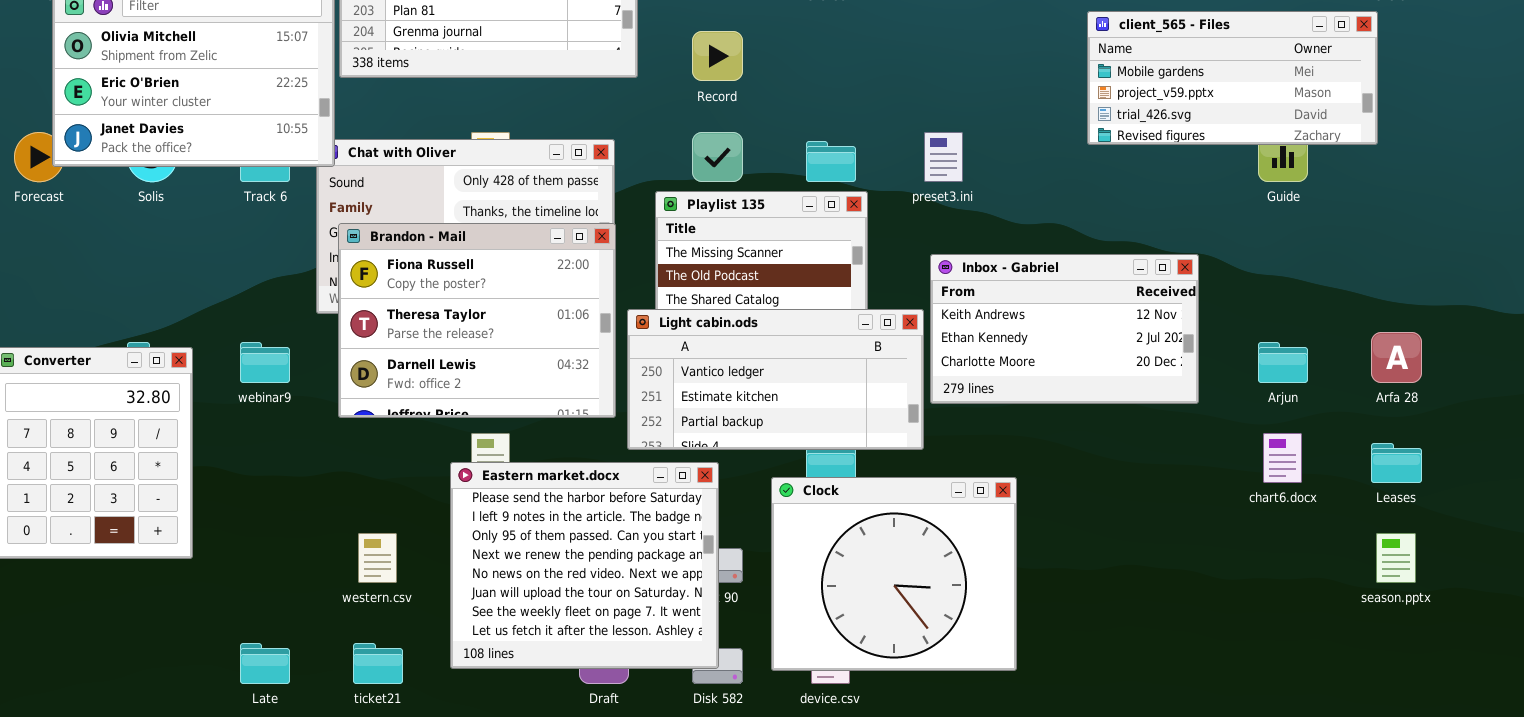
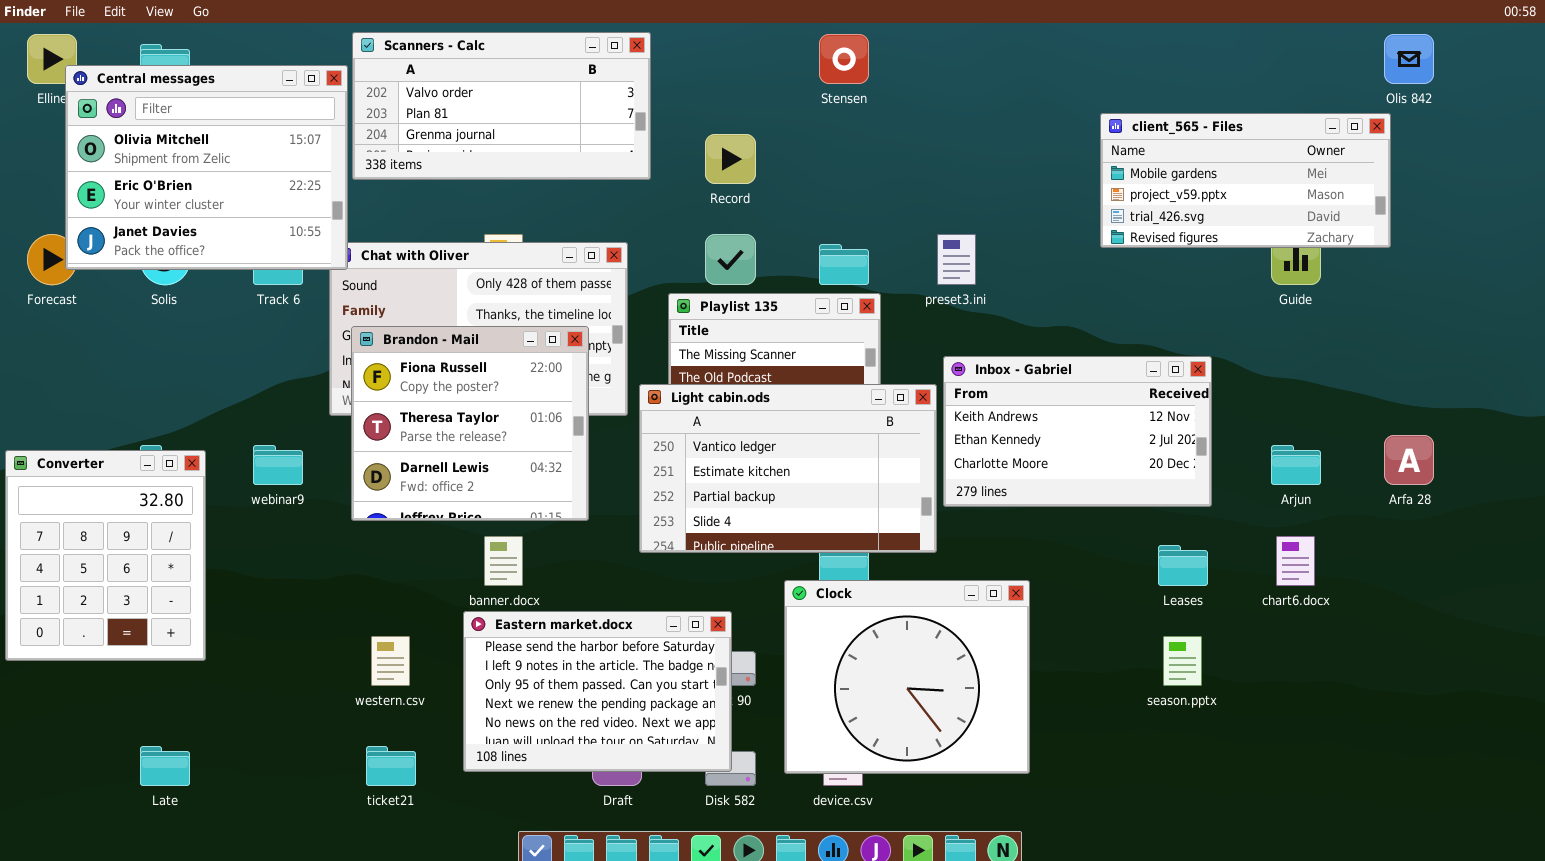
Brandon - Mail: [338,223,616,418] -> [351,326,589,521], resized
Light cabin.ods: [627,309,924,450] -> [639,384,937,553], resized
Leases: [1371,443,1422,483] -> [1158,545,1208,586], moved
Eastern market.docx: [450,462,719,669] -> [463,611,732,772], resized
season.pptx: [1376,533,1416,583] -> [1163,636,1202,686], moved
Late: [240,643,290,684] -> [140,746,190,786], moved

